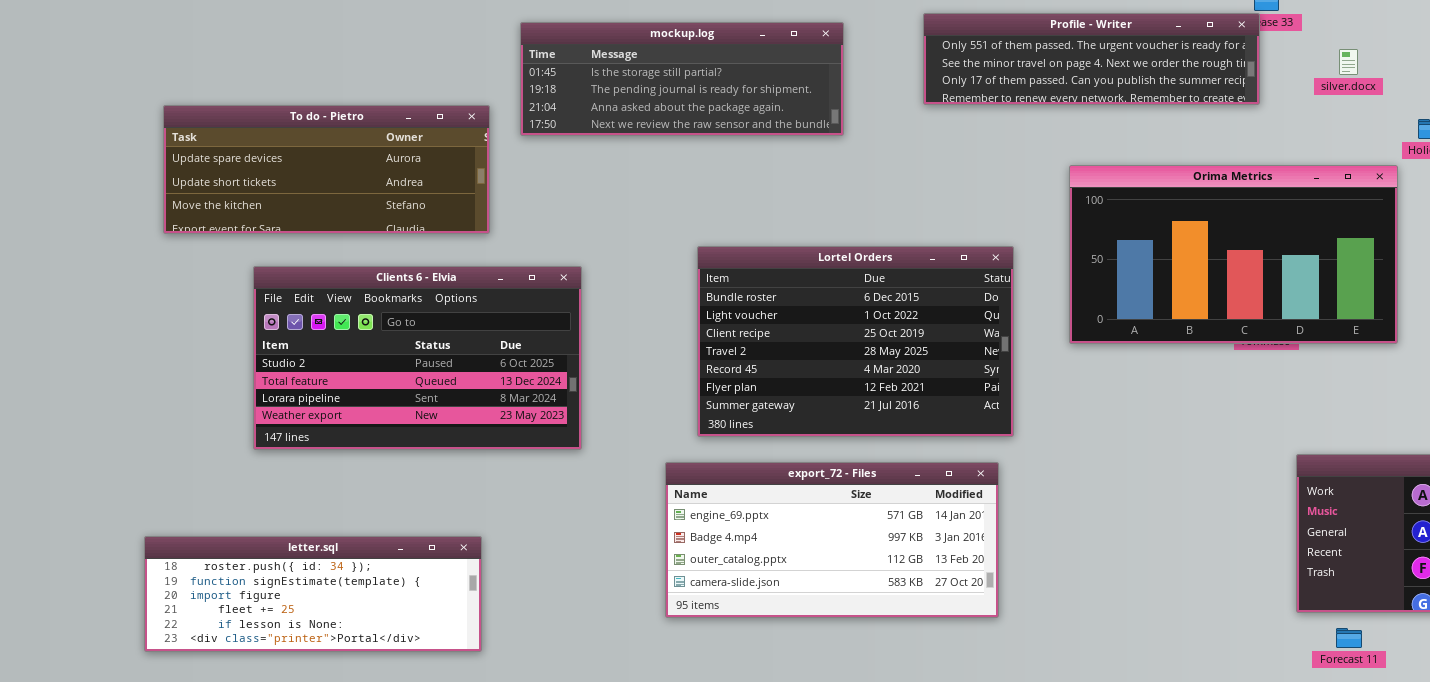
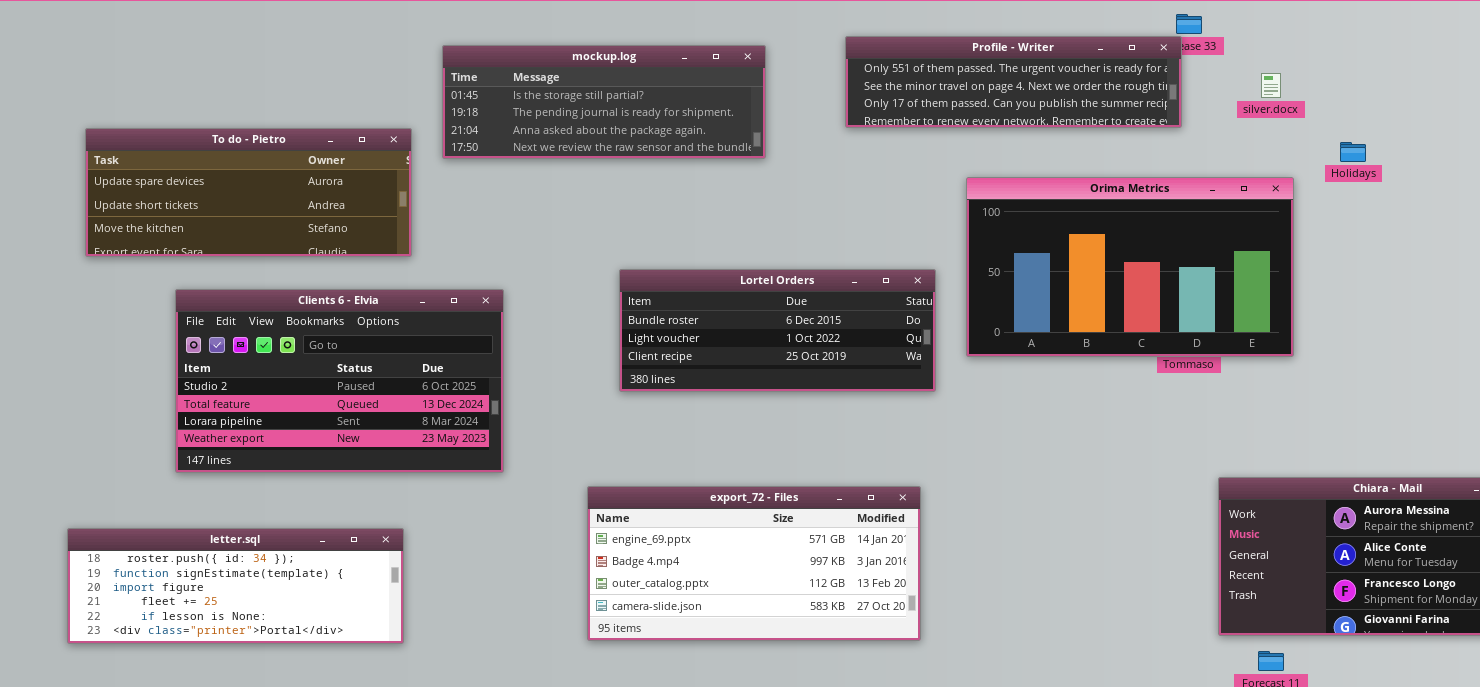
Orima Metrics: [1069,165,1398,344] -> [966,177,1294,357], moved
Lortel Orders: [697,246,1014,437] -> [619,269,936,392], resized
letter.sql: [144,536,482,652] -> [67,528,404,644], moved

